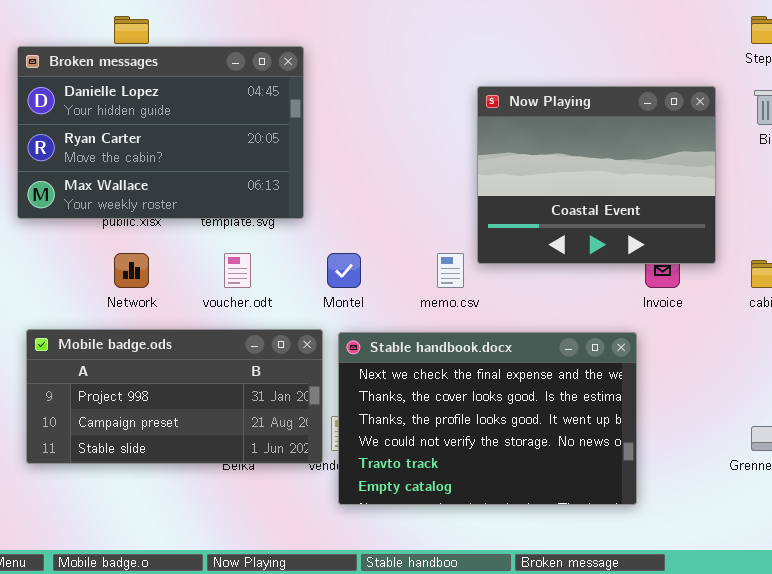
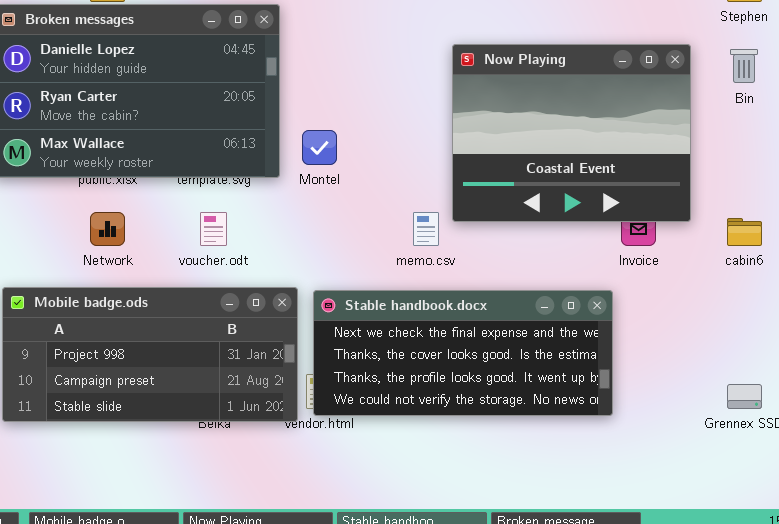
Montel: [327,253,361,288] -> [302,130,337,165], moved
Stable handbook.docx: [338,332,637,505] -> [313,290,613,416], resized

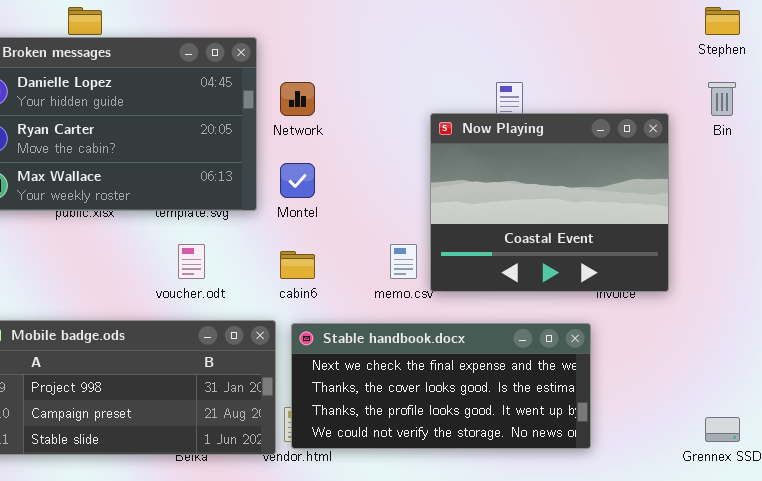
Now Playing: [452,44,691,222] -> [430,113,669,292], moved
Network: [90,212,125,246] -> [280,82,315,116], moved
cabin6: [727,218,762,246] -> [280,251,315,279], moved

